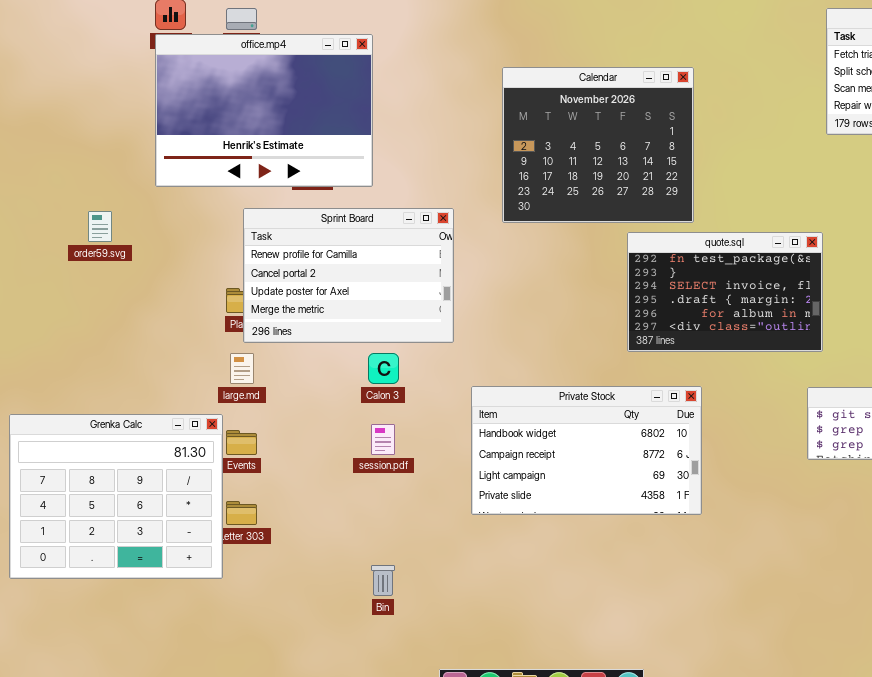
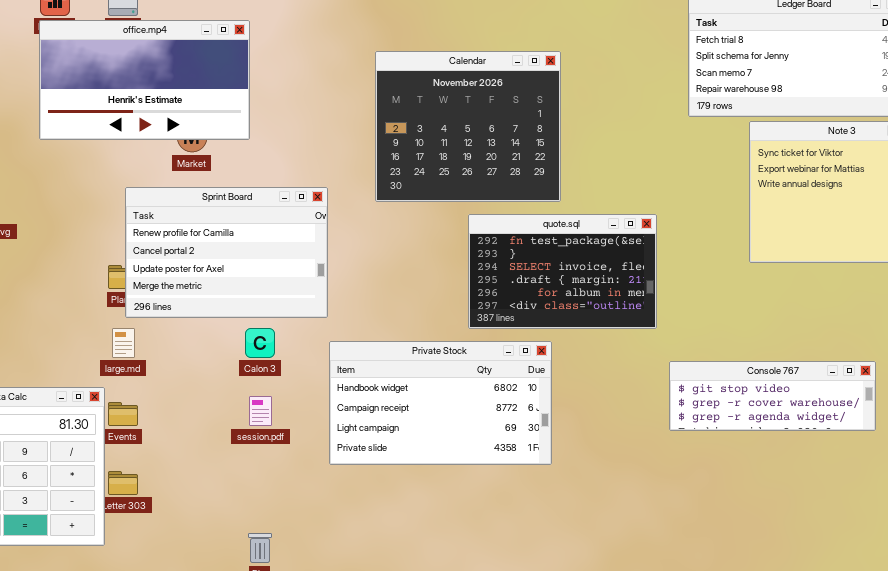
office.mp4: [155,34,373,187] -> [39,20,250,140], resized
quote.sql: [627,232,823,352] -> [468,214,657,329], moved
Private Stock: [471,386,702,515] -> [329,341,552,465], moved

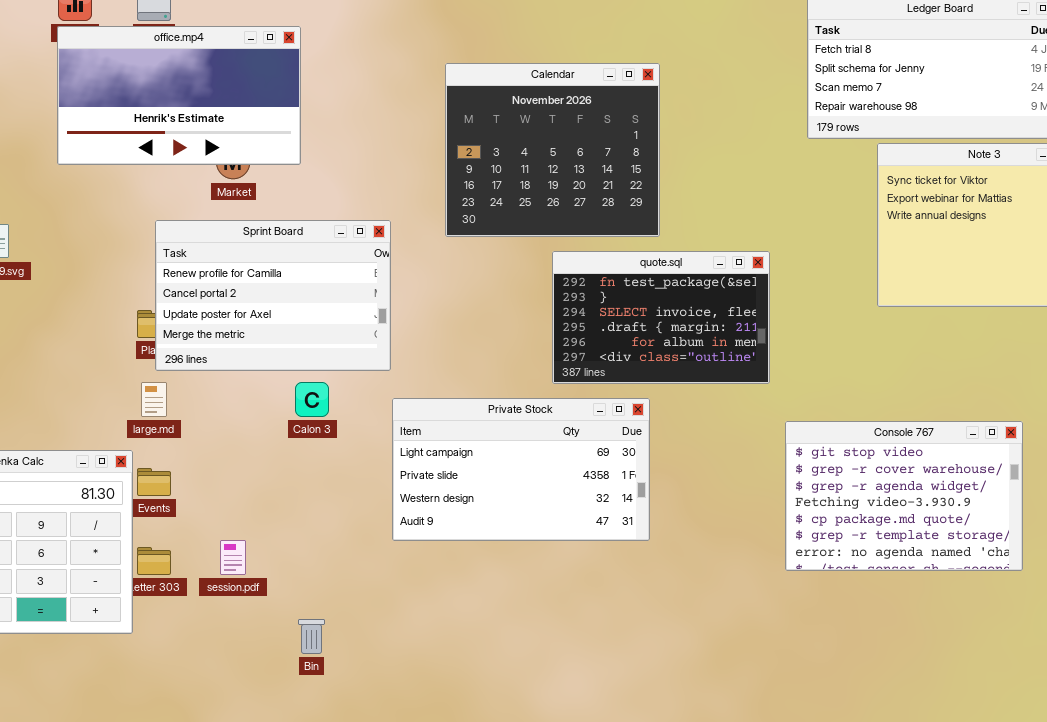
Private Stock: [329,341,552,465] -> [392,398,650,541], scrolled down 2 rows
Console 767: [669,361,876,431] -> [785,421,1023,571], resized
session.pdf: [249,396,272,426] -> [220,540,246,575], moved

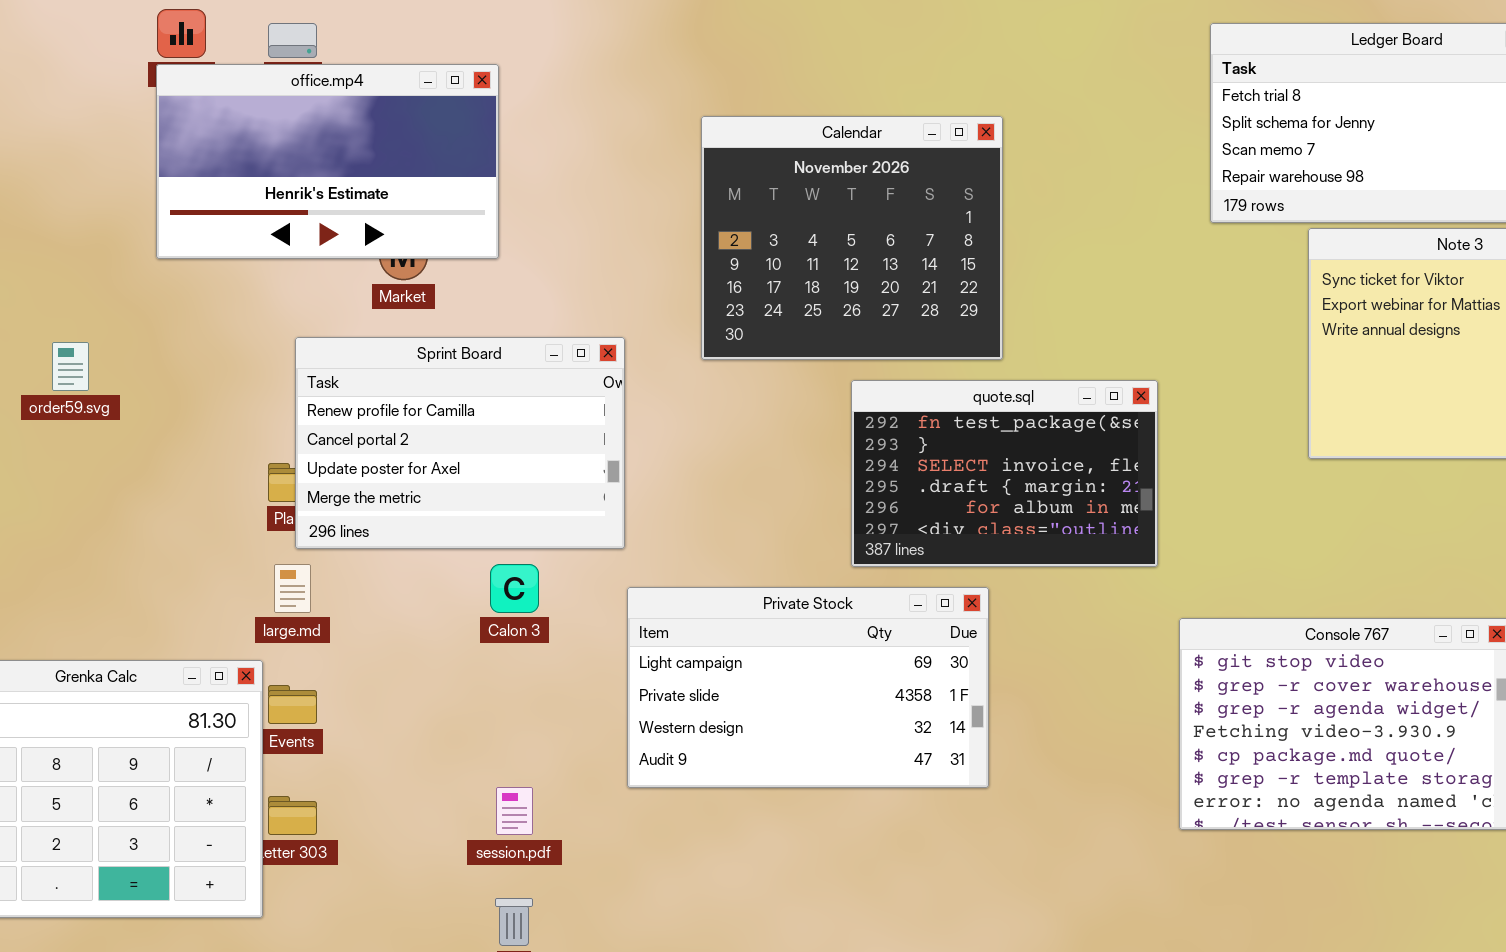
session.pdf: [220,540,246,575] -> [496,787,533,835], moved

